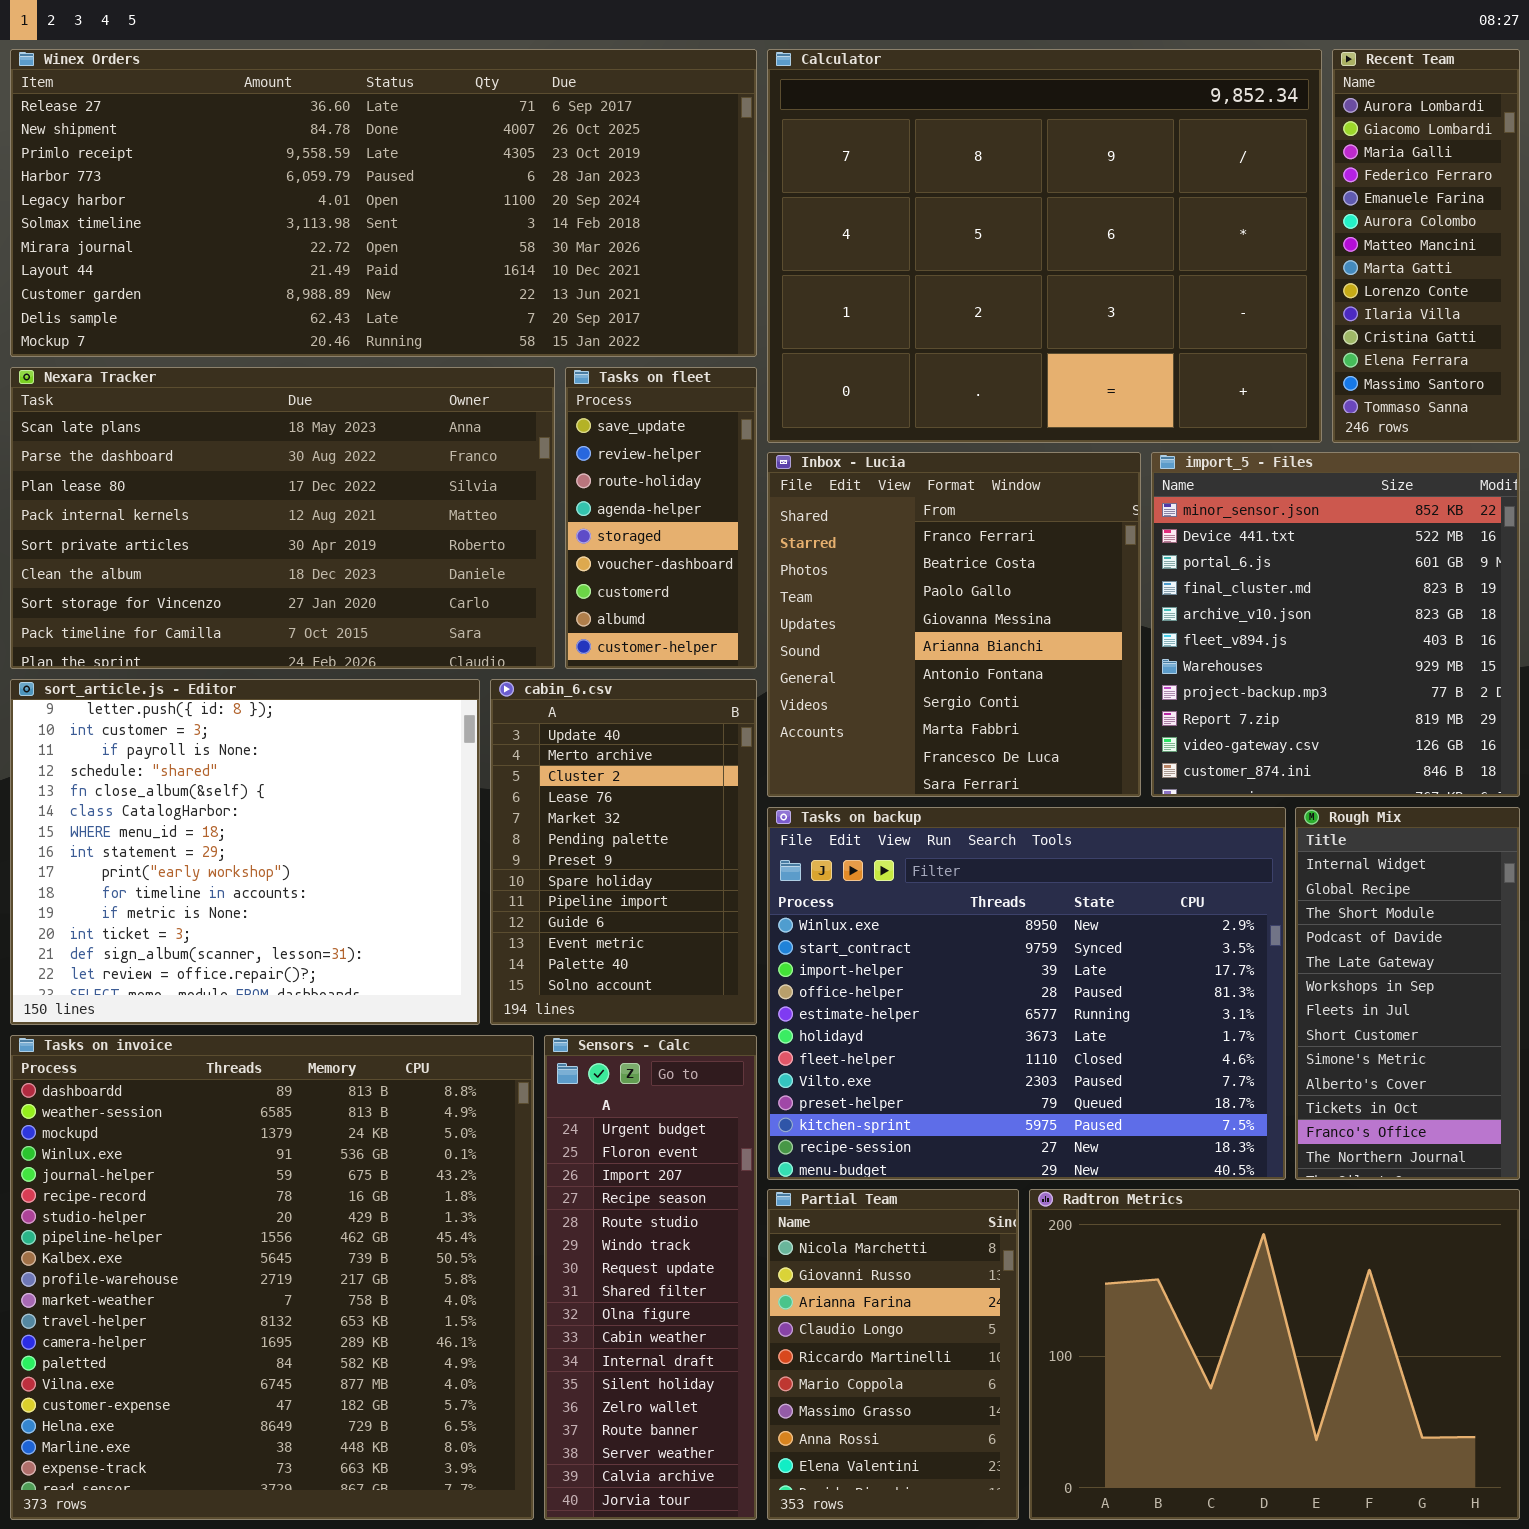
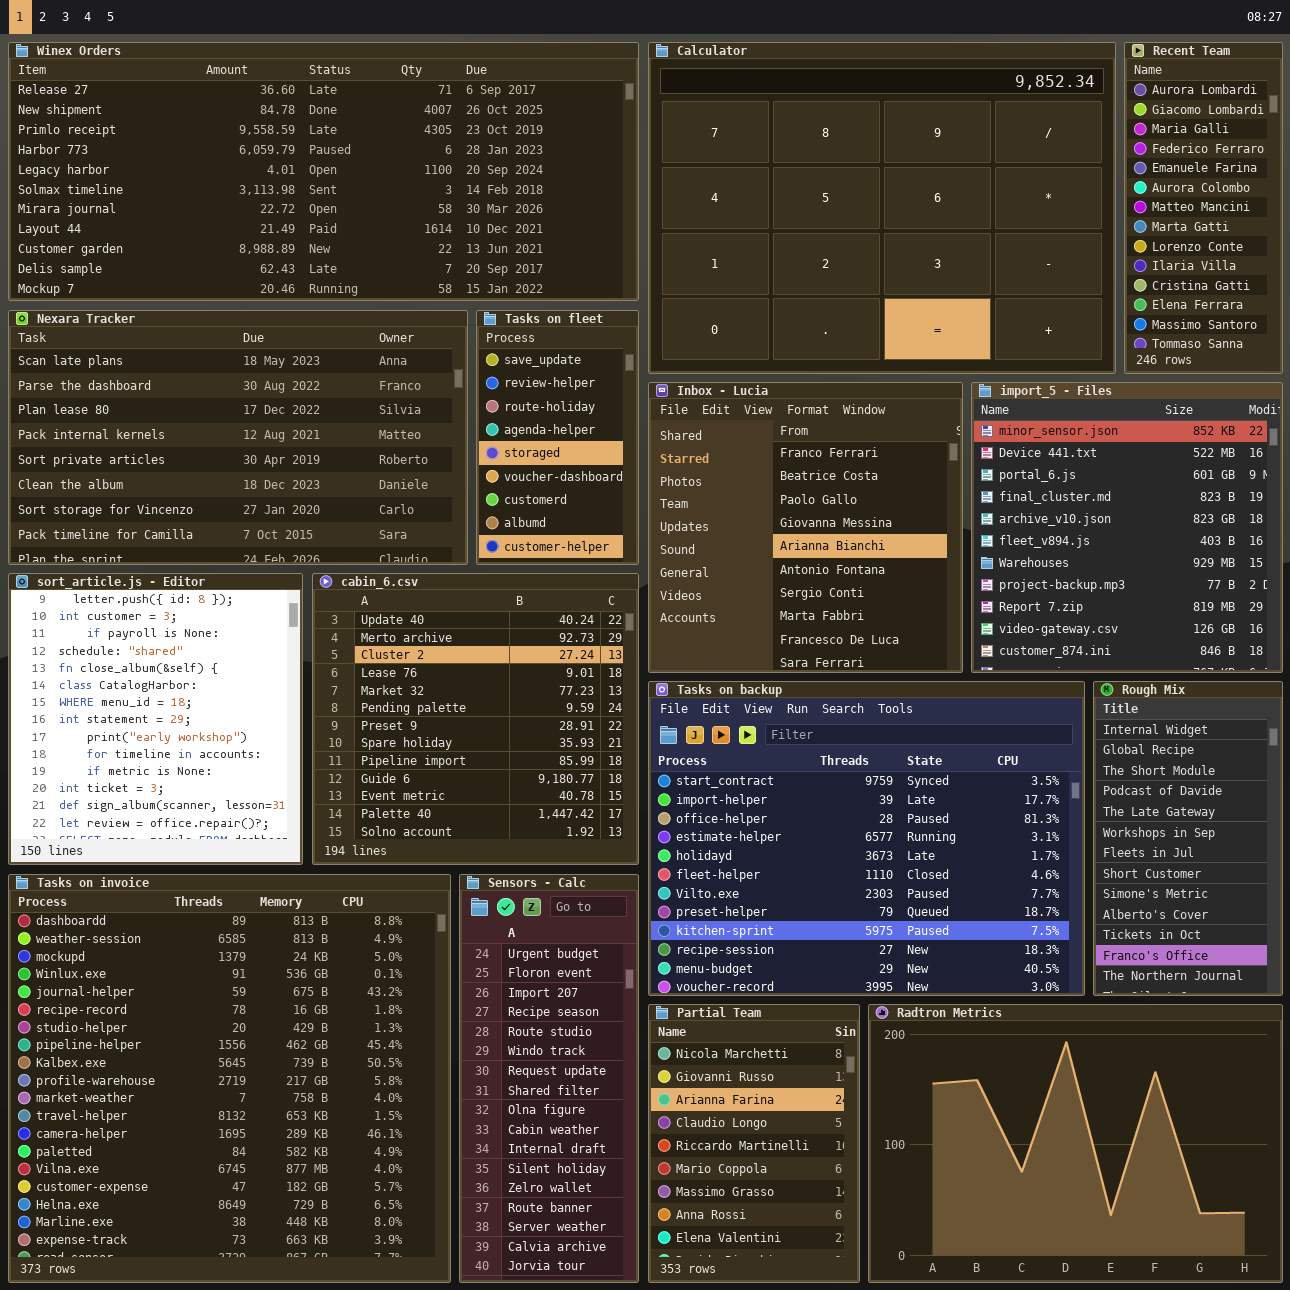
sort_article.js - Editor: [10,679,480,1025] -> [8,573,303,865], resized
cabin_6.csv: [490,679,757,1025] -> [312,573,639,865], resized
Tasks on backup: [767,807,1286,1180] -> [648,681,1085,996], scrolled down 1 row

